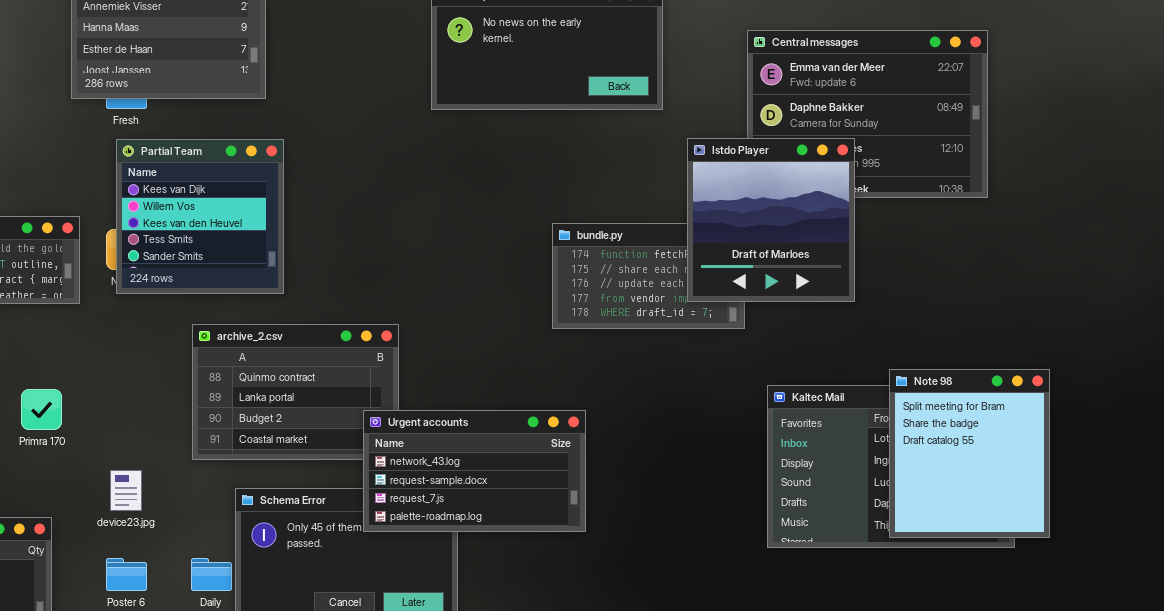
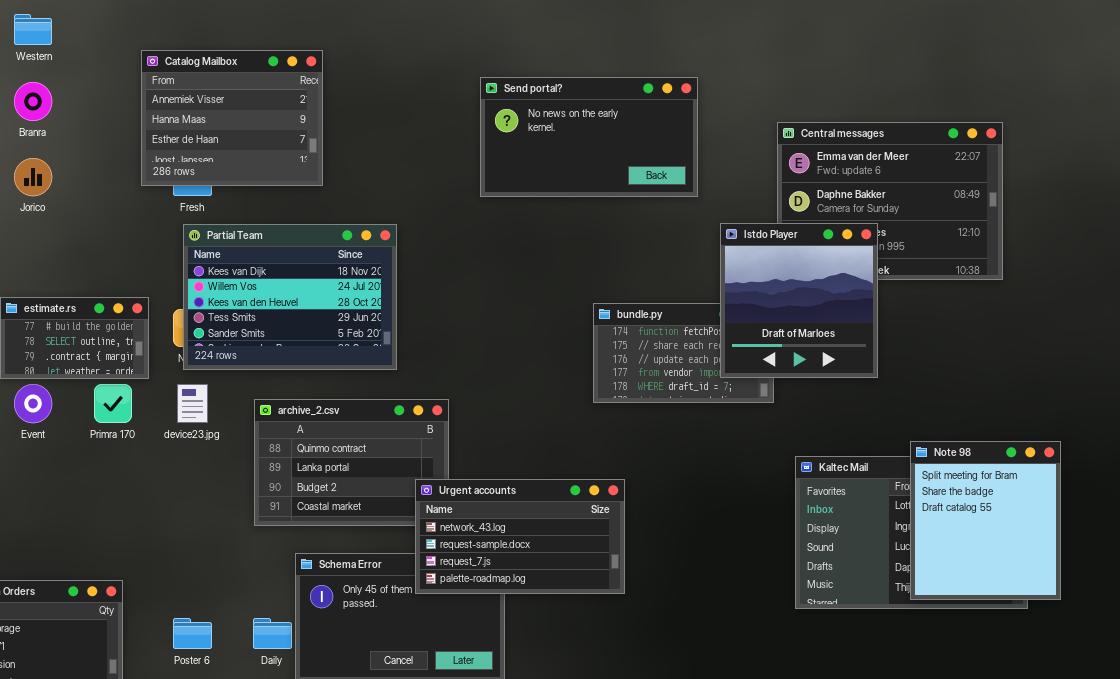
Partial Team: [116,139,284,294] -> [183,224,397,370], resized
Primra 170: [21,389,62,430] -> [94,384,132,423], moved
device23.jpg: [110,470,142,511] -> [177,384,208,423], moved

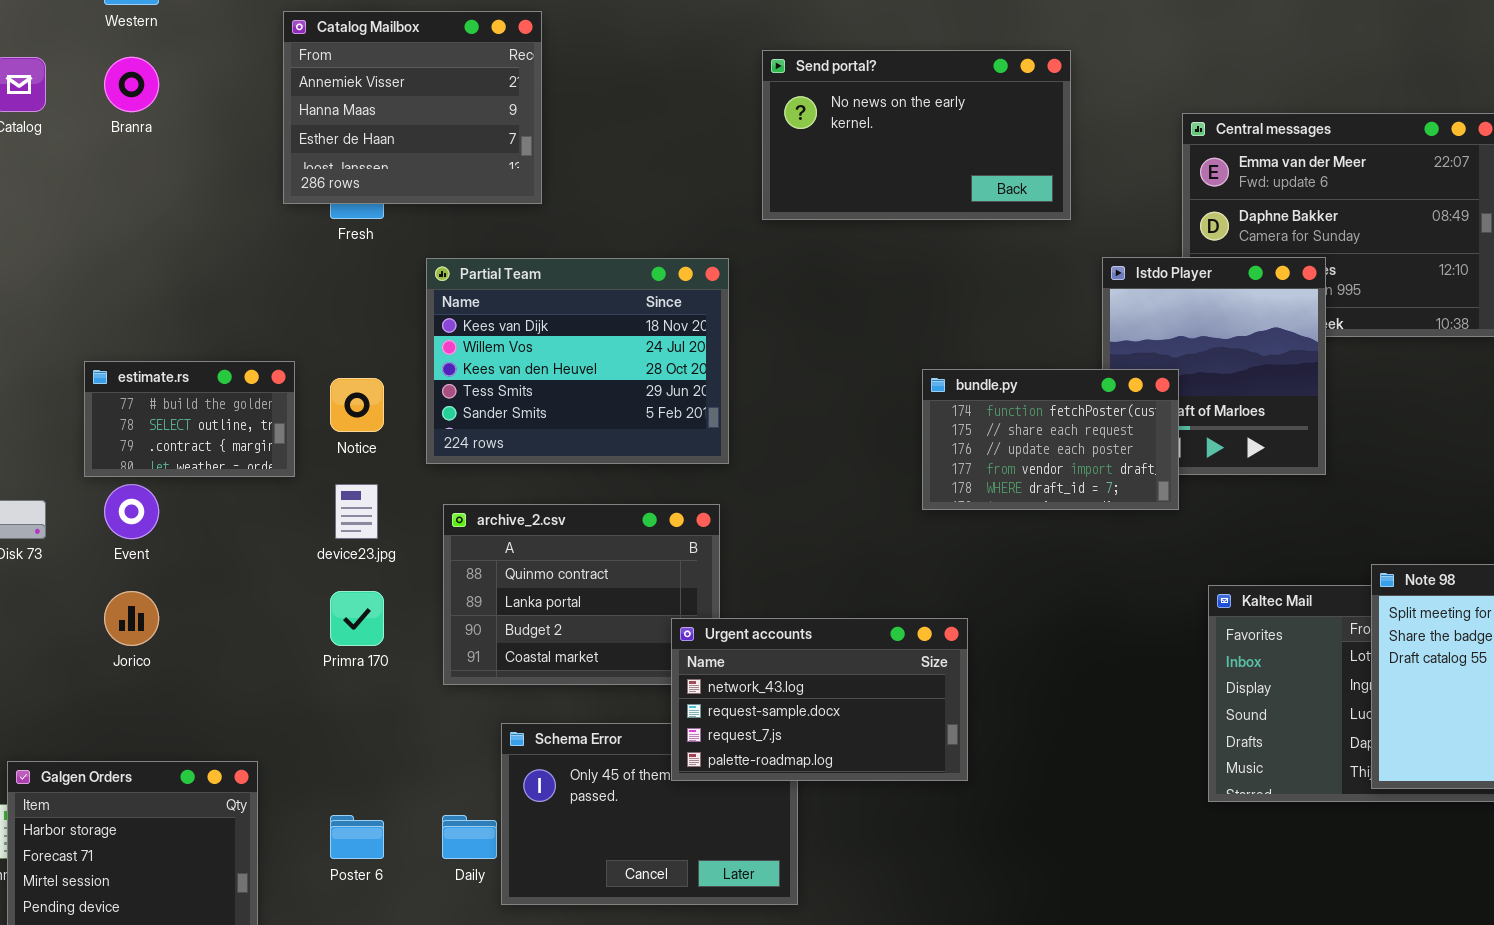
Jorico: [14,158,52,196] -> [104,591,159,646], moved
Partial Team: [183,224,397,370] -> [426,258,729,464], moved
bundle.py: [593,303,774,403] -> [922,369,1179,510], raised
Primra 170: [94,384,132,423] -> [330,591,384,646], moved

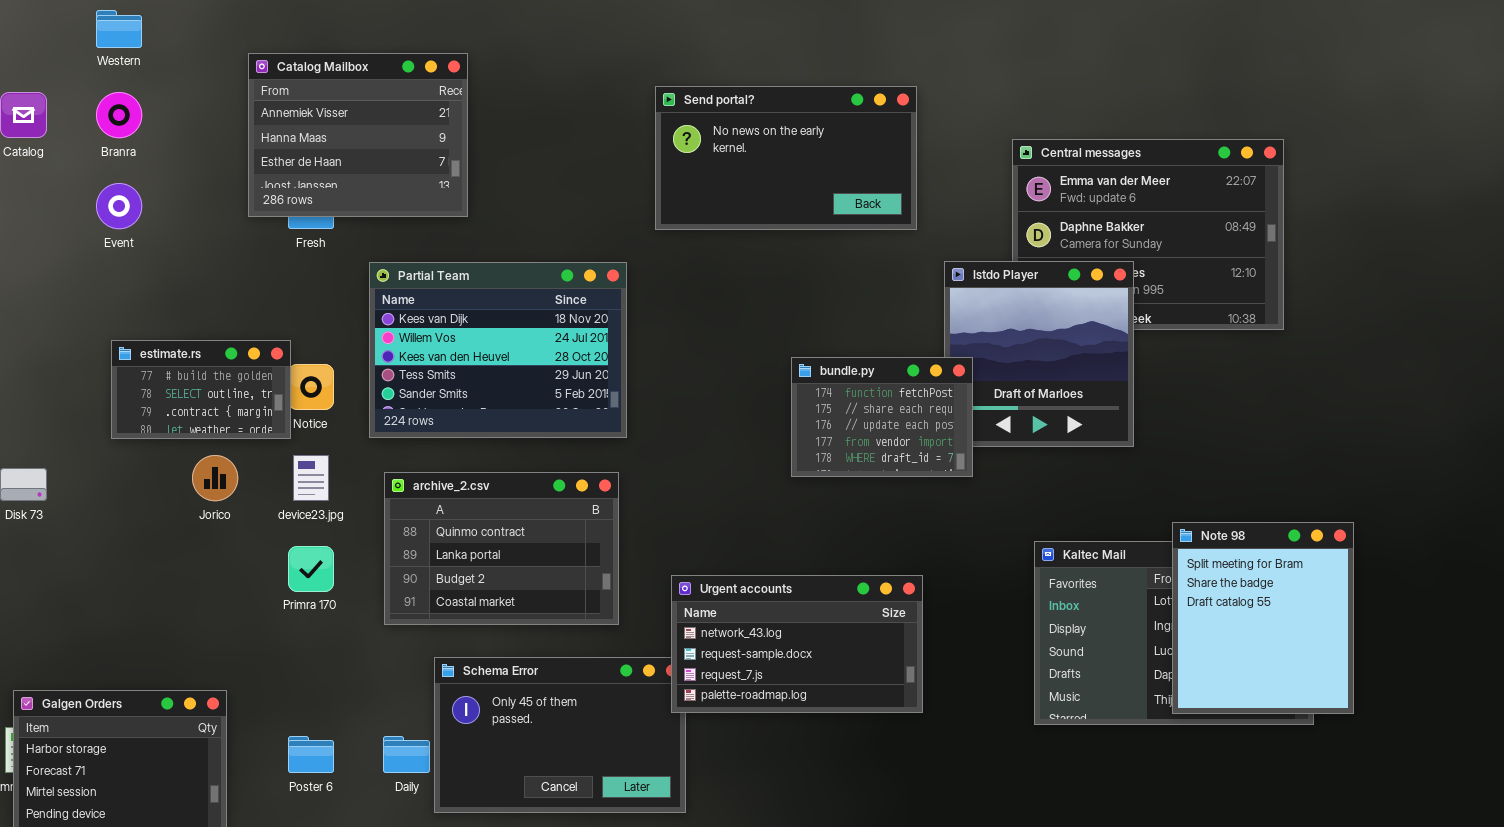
estimate.rs: [84,361,295,477] -> [111,340,291,439], moved
bundle.py: [922,369,1179,510] -> [791,357,973,477], resized
Event: [104,484,159,539] -> [96,183,142,229], moved
Jorico: [104,591,159,646] -> [192,455,238,501], moved
Urgent accounts: [671,618,968,781] -> [671,575,923,713], moved

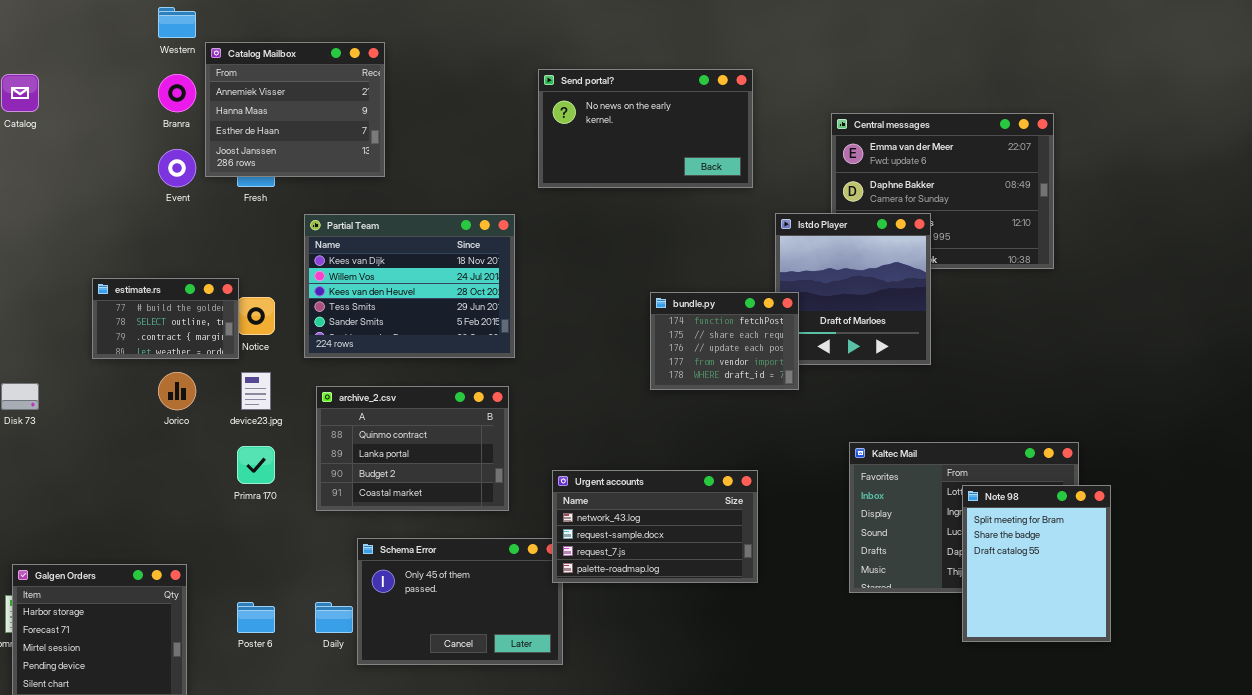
Western: [96,10,142,48] -> [158,7,196,38], moved
Branra: [96,92,142,138] -> [158,74,196,112], moved
Event: [96,183,142,229] -> [158,149,196,187], moved
Note 98: [1172,522,1354,714] -> [962,485,1111,642], moved

